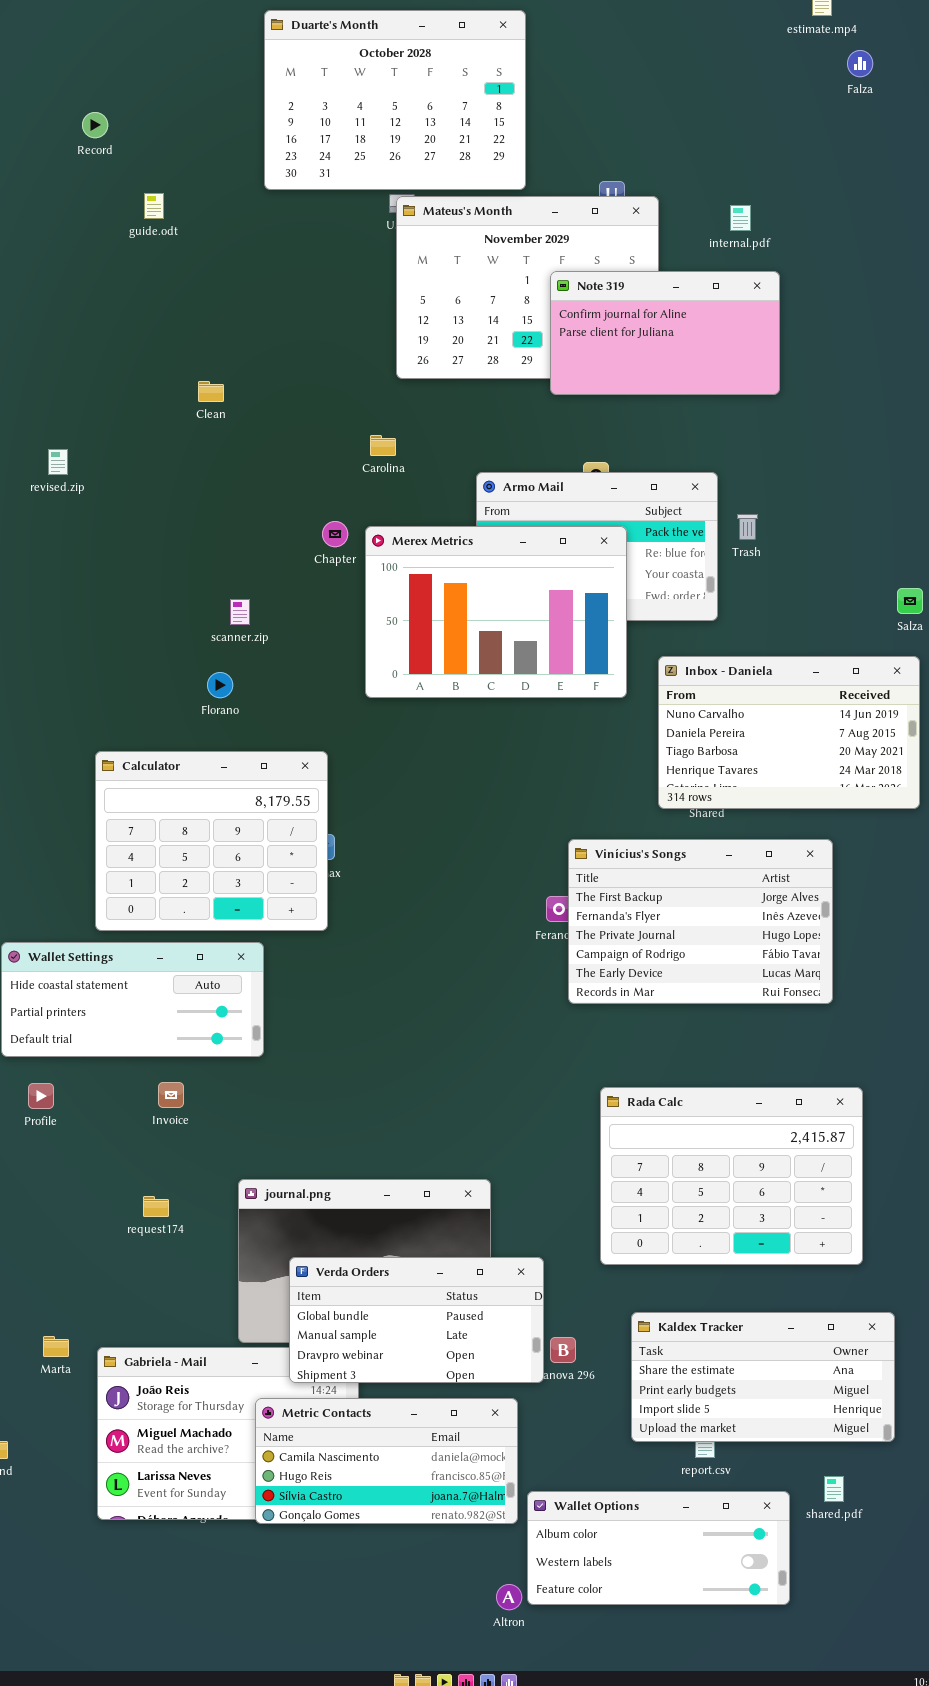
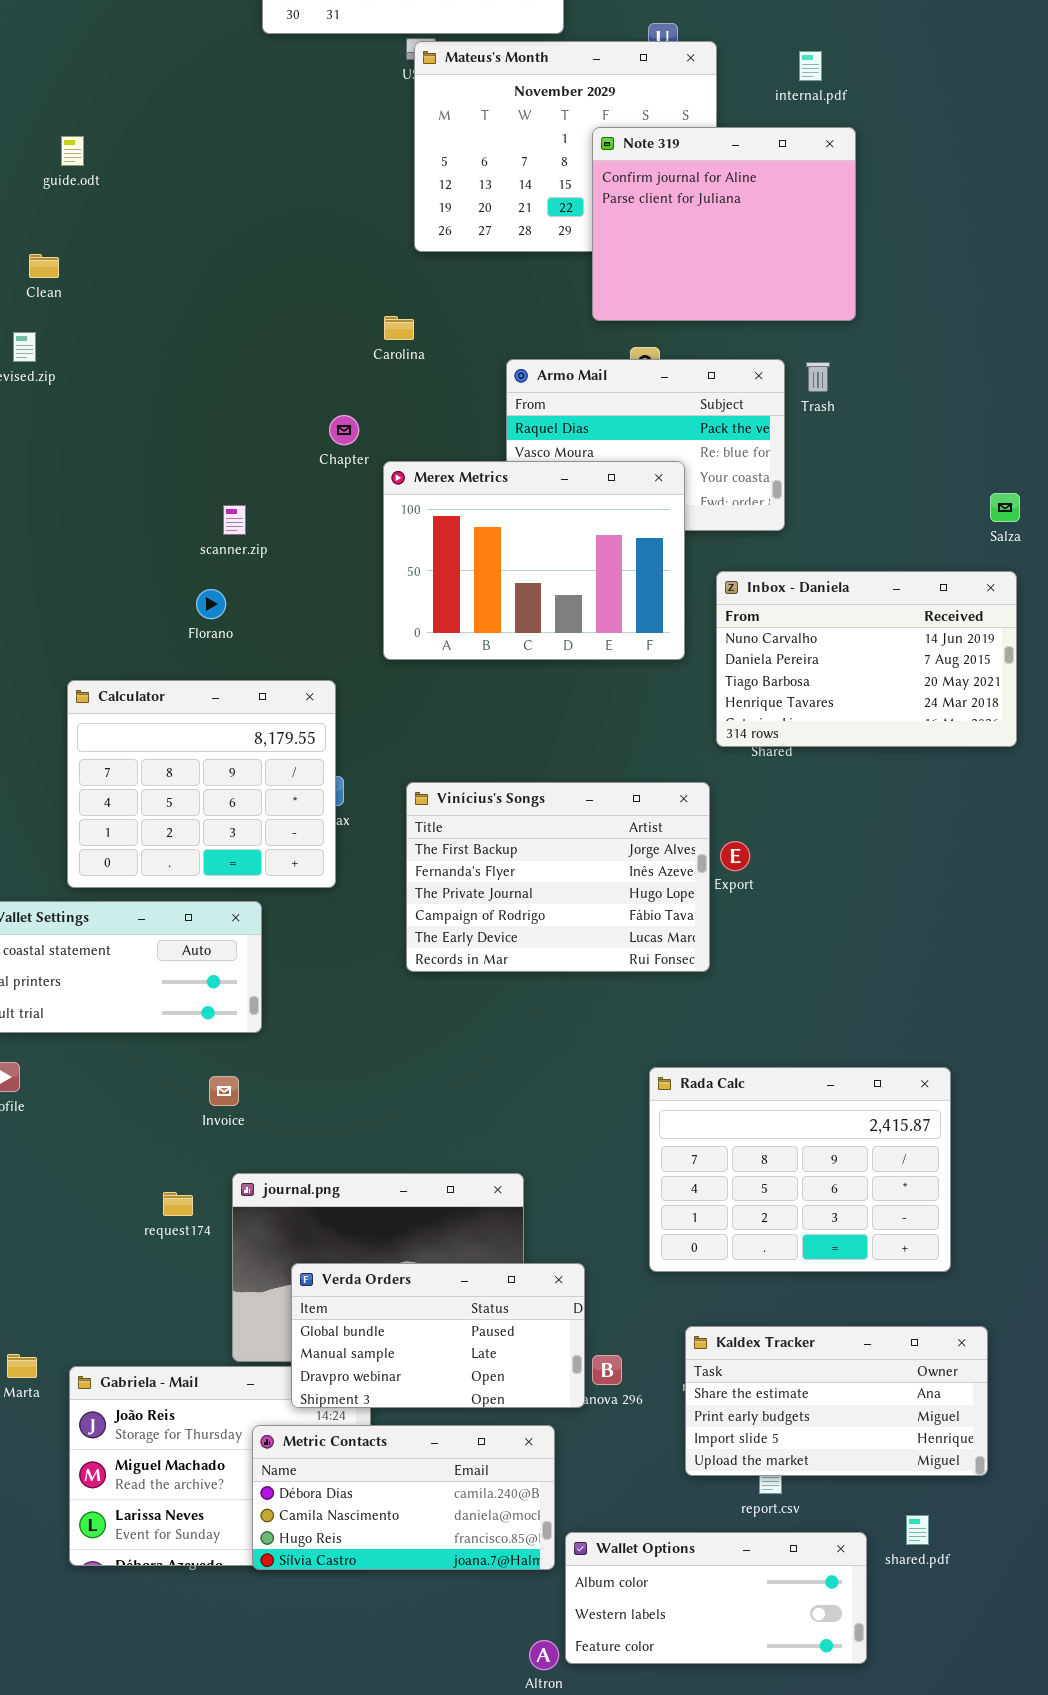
guide.odt: [144,193,164,219] -> [61,136,84,166], moved
Note 319: [550,271,780,395] -> [592,127,856,321], resized
Clean: [198,381,224,402] -> [29,254,59,278], moved
Trash: [737,514,758,540] -> [806,362,830,392], moved
Merex Metrics: [365,526,627,698] -> [383,461,685,660], moved
Vinícius's Songs: [568,839,833,1004] -> [406,782,710,972], moved
Invoice: [158,1082,184,1108] -> [209,1076,239,1106], moved
request174: [143,1196,169,1217] -> [163,1192,193,1216], moved
Metric Contacts: [255,1398,518,1524] -> [252,1425,555,1570], scrolled up 1 row

